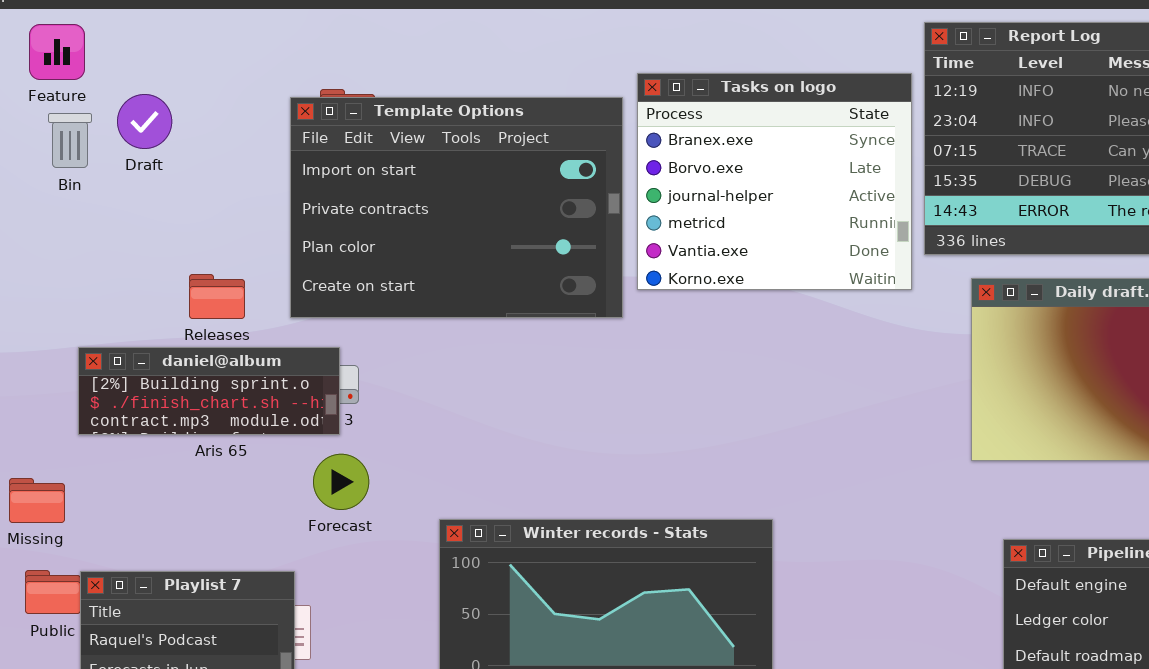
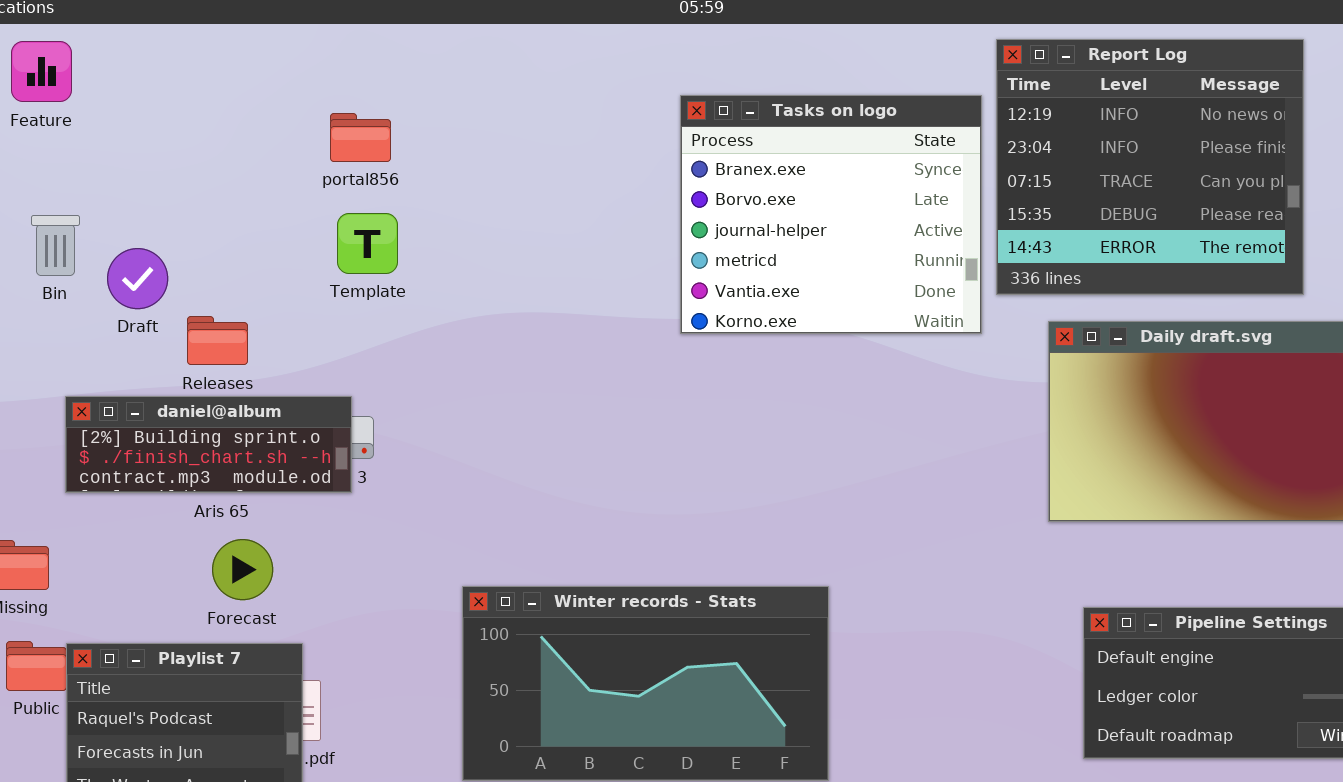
Draft: [117,94,172,149] -> [107,248,168,309], moved
Template Options: [290,97,623,318] -> none, closed
Bin: [48,113,92,168] -> [31,215,80,276], moved
Forecast: [313,454,369,510] -> [212,539,273,600], moved

